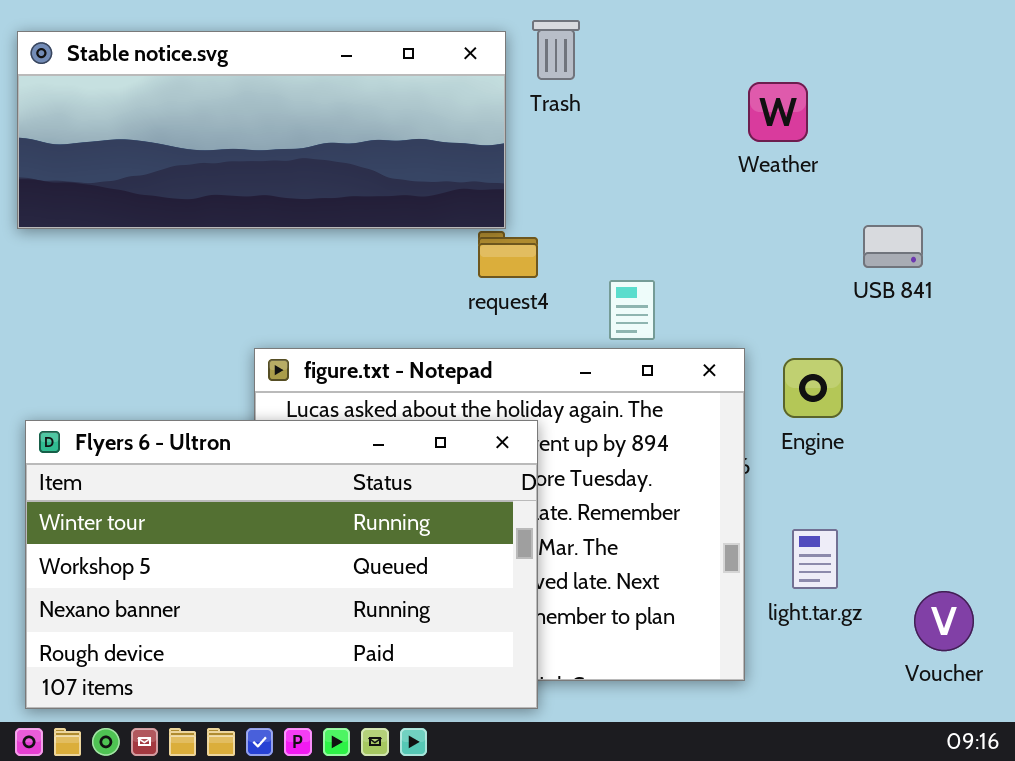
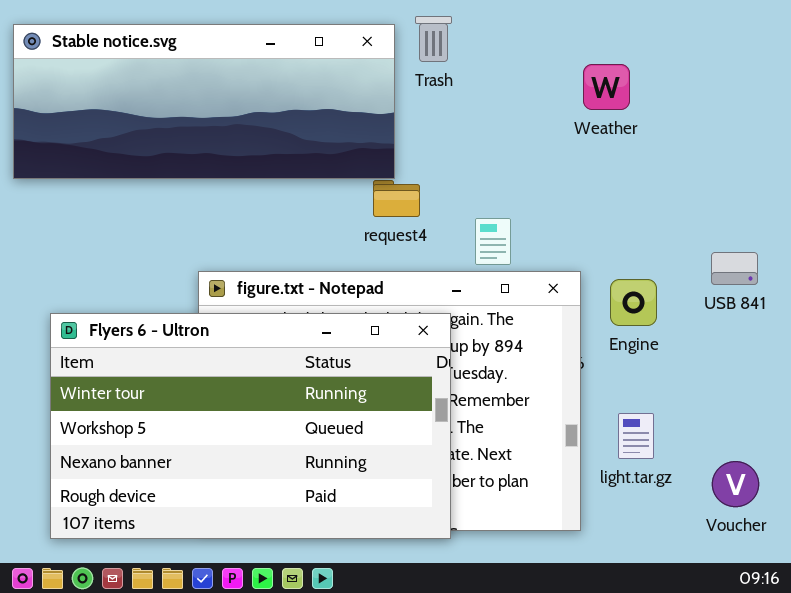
USB 841: [863,225,923,268] -> [711,252,758,285], moved
Flyers 6 - Ultron: [25,420,538,709] -> [50,313,451,539], moved

